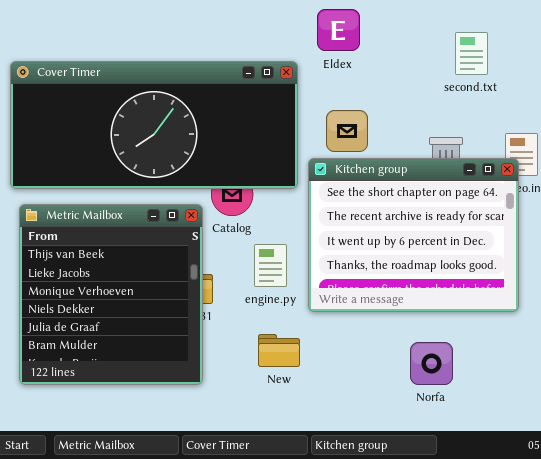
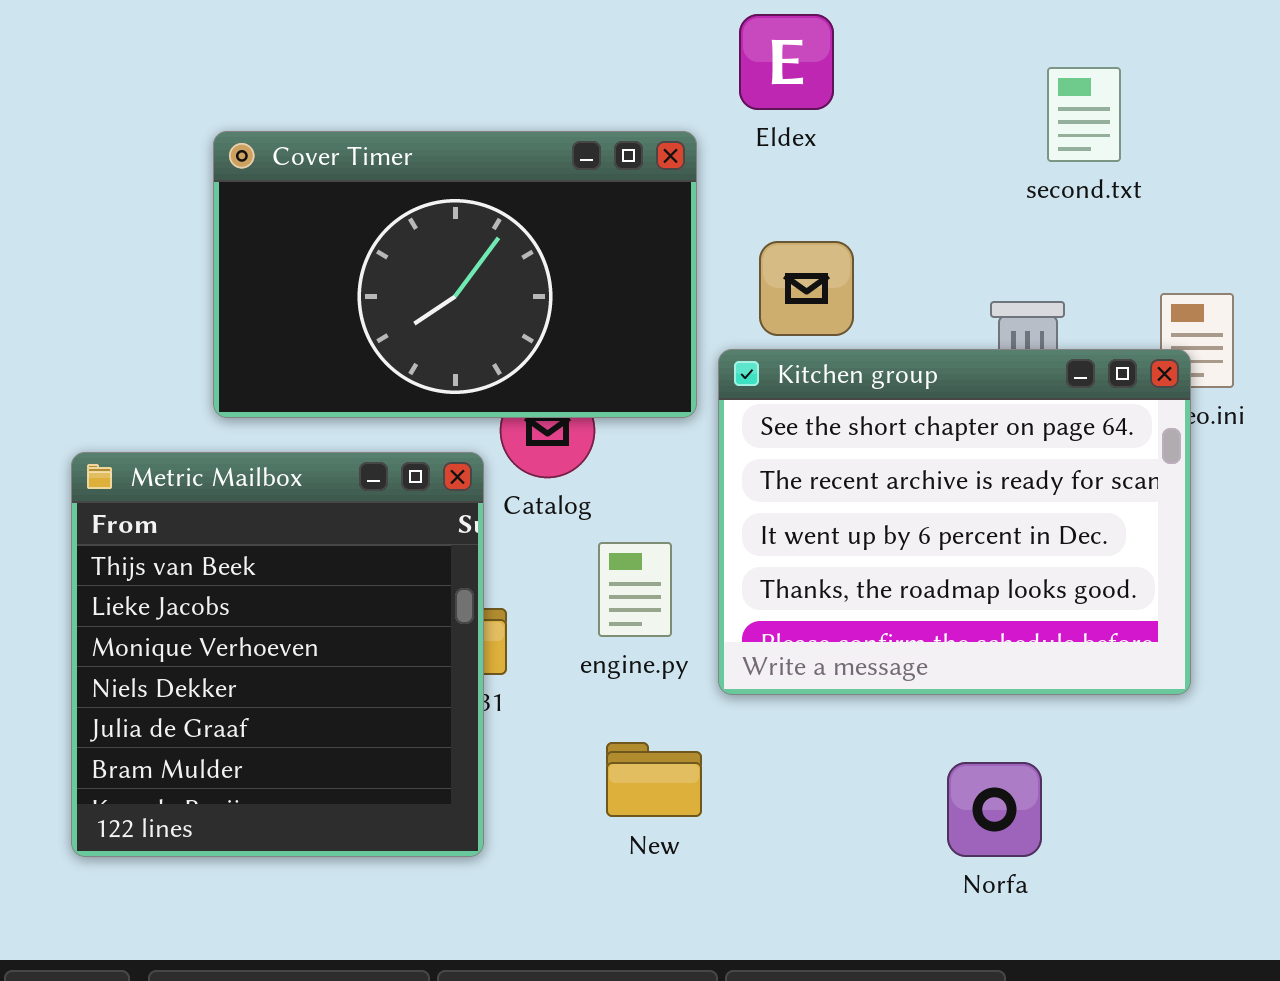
Cover Timer: [10,61,298,189] -> [213,131,697,418], resized

